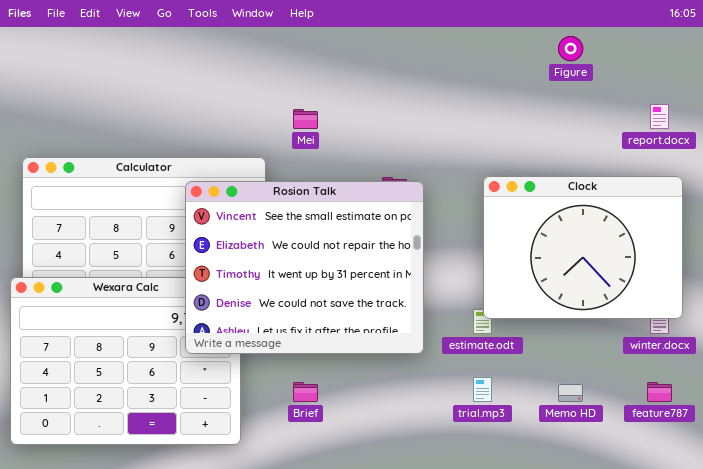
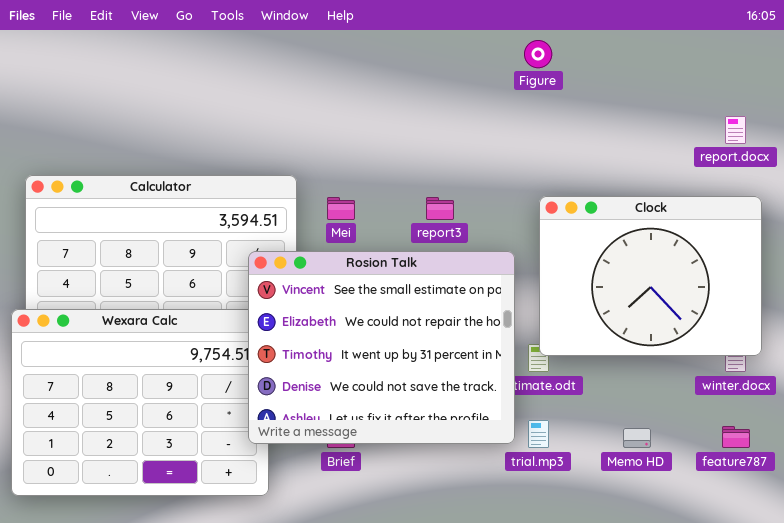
Figure: [558,36,583,61] -> [524,40,552,68], moved
Mei: [293,109,318,129] -> [327,197,355,220], moved
Rosion Talk: [185,181,424,354] -> [248,251,515,444], moved

